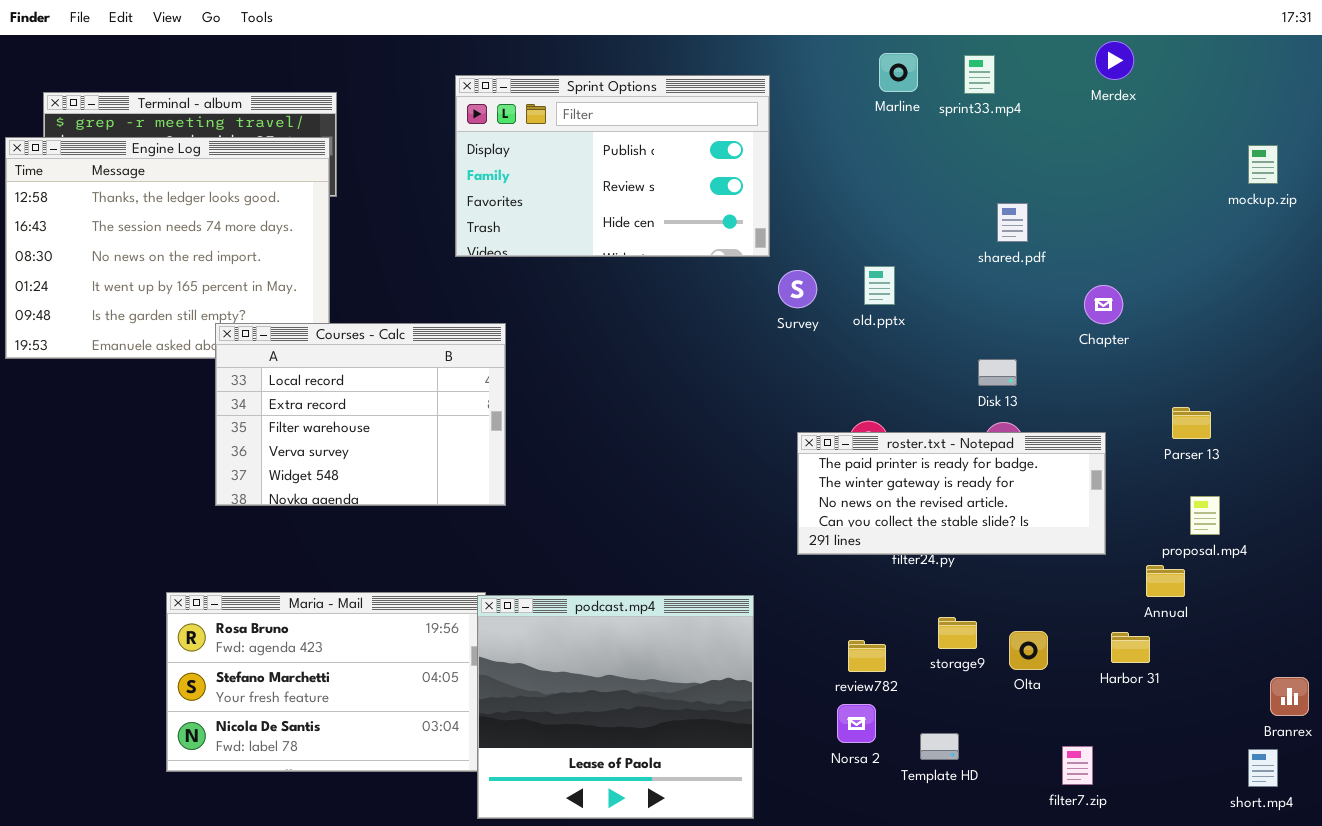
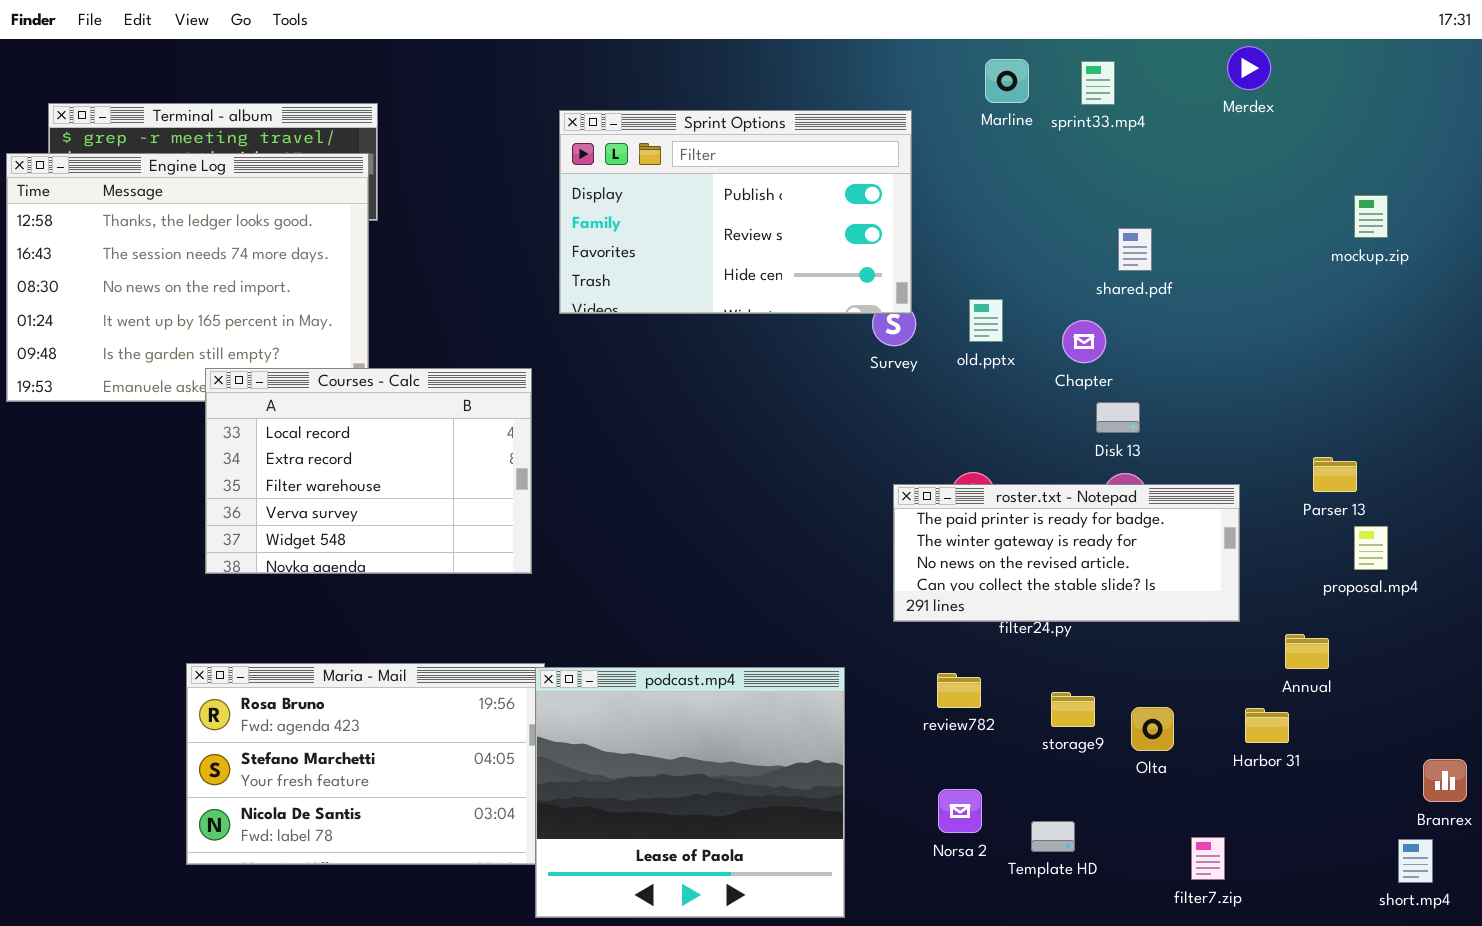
Sprint Options: [455,75,770,257] -> [559,110,912,314], moved
mockup.zip: [1248,145,1278,184] -> [1354,195,1388,238], moved
Chapter: [1084,285,1123,324] -> [1062,320,1106,363], moved
Courses - Calc: [215,323,506,506] -> [205,368,532,574], moved
proposal.mp4: [1190,496,1220,535] -> [1354,526,1388,570], moved
review782: [848,640,886,672] -> [937,673,981,708], moved

